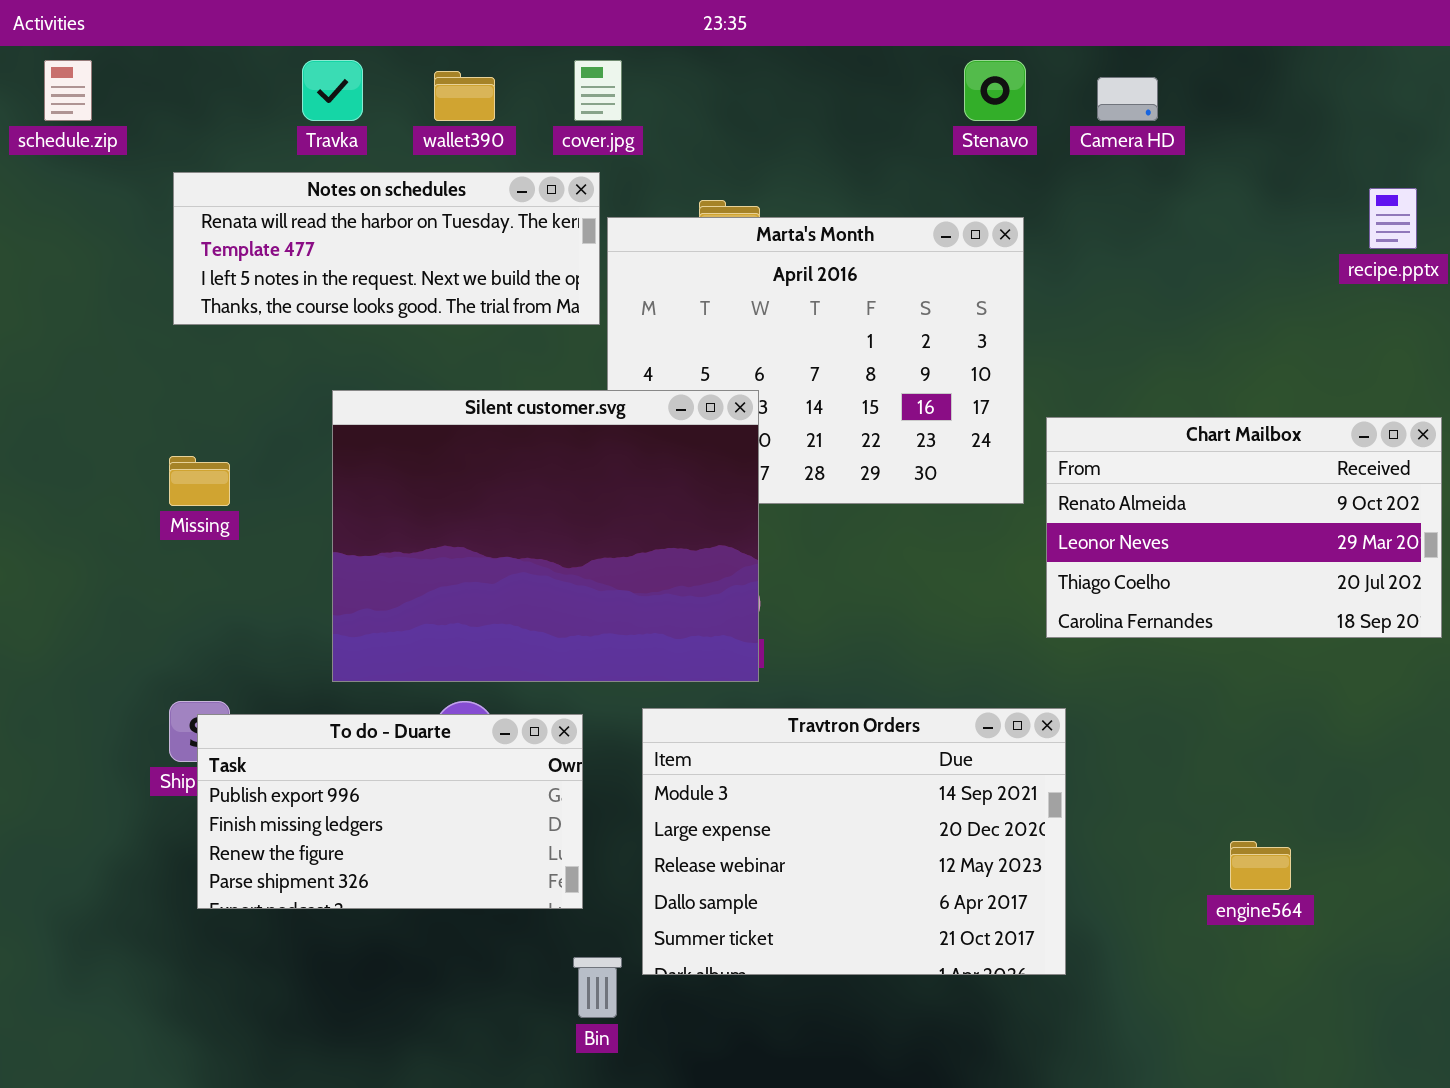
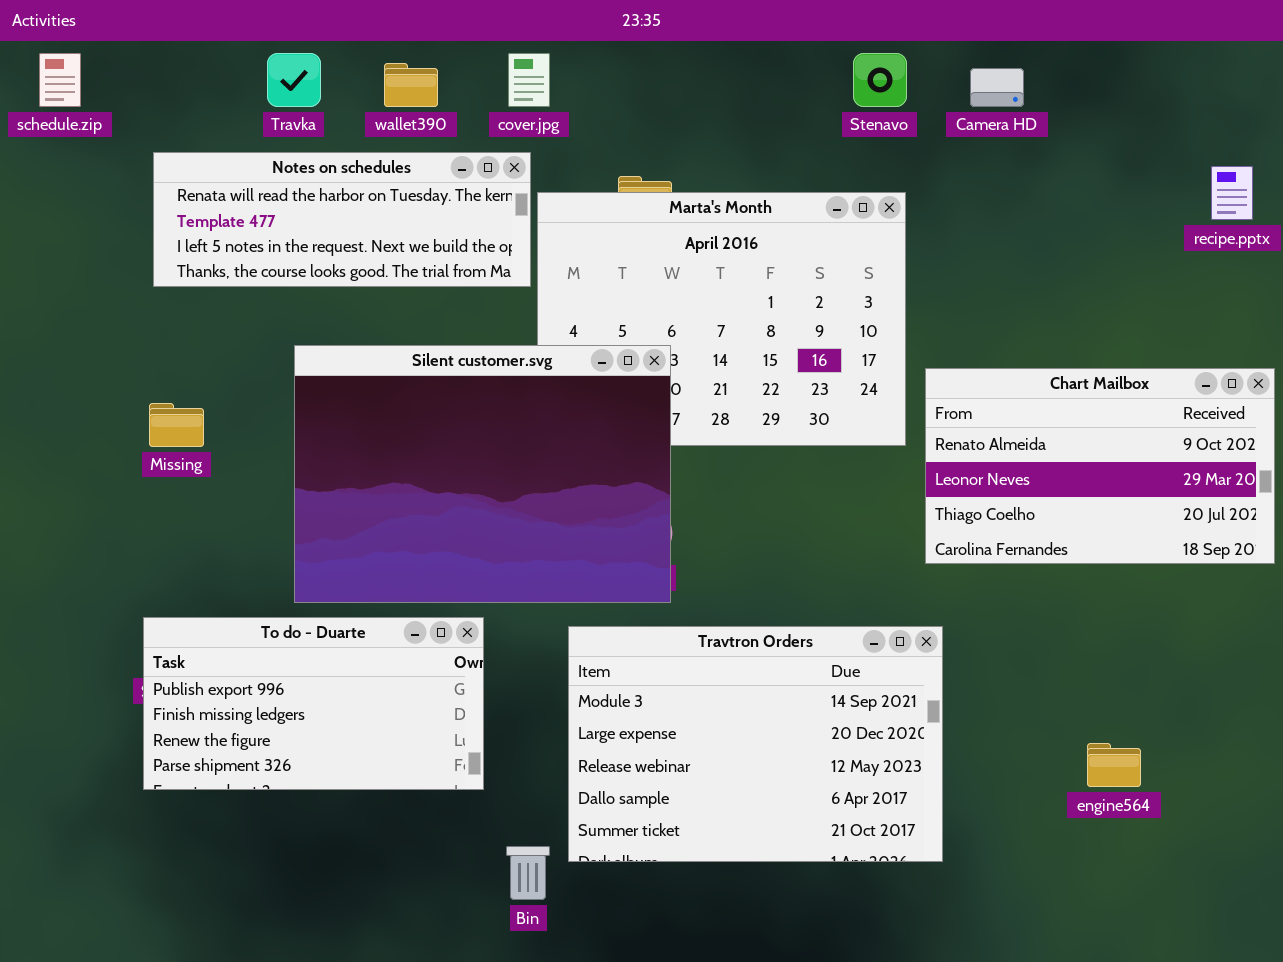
To do - Duarte: [197,714,583,909] -> [143,617,484,790], moved

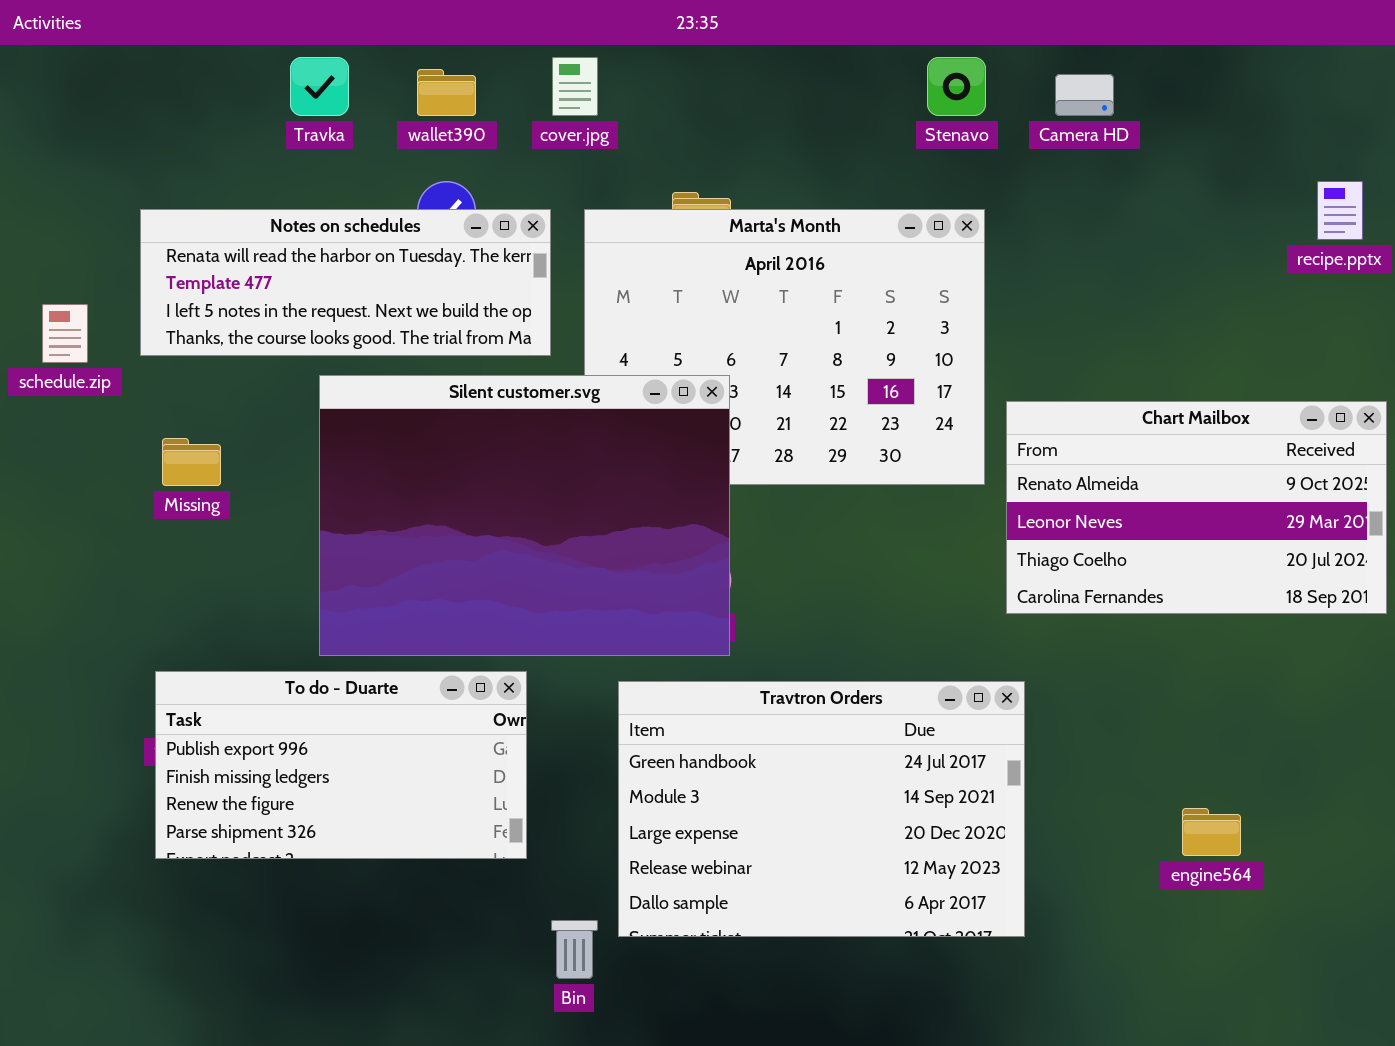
schedule.zip: [39,53,81,107] -> [42,304,88,363], moved
Notes on schedules: [153,152,531,287] -> [140,209,551,356], moved
Travtron Orders: [568,626,943,862] -> [618,681,1025,937], scrolled up 1 row

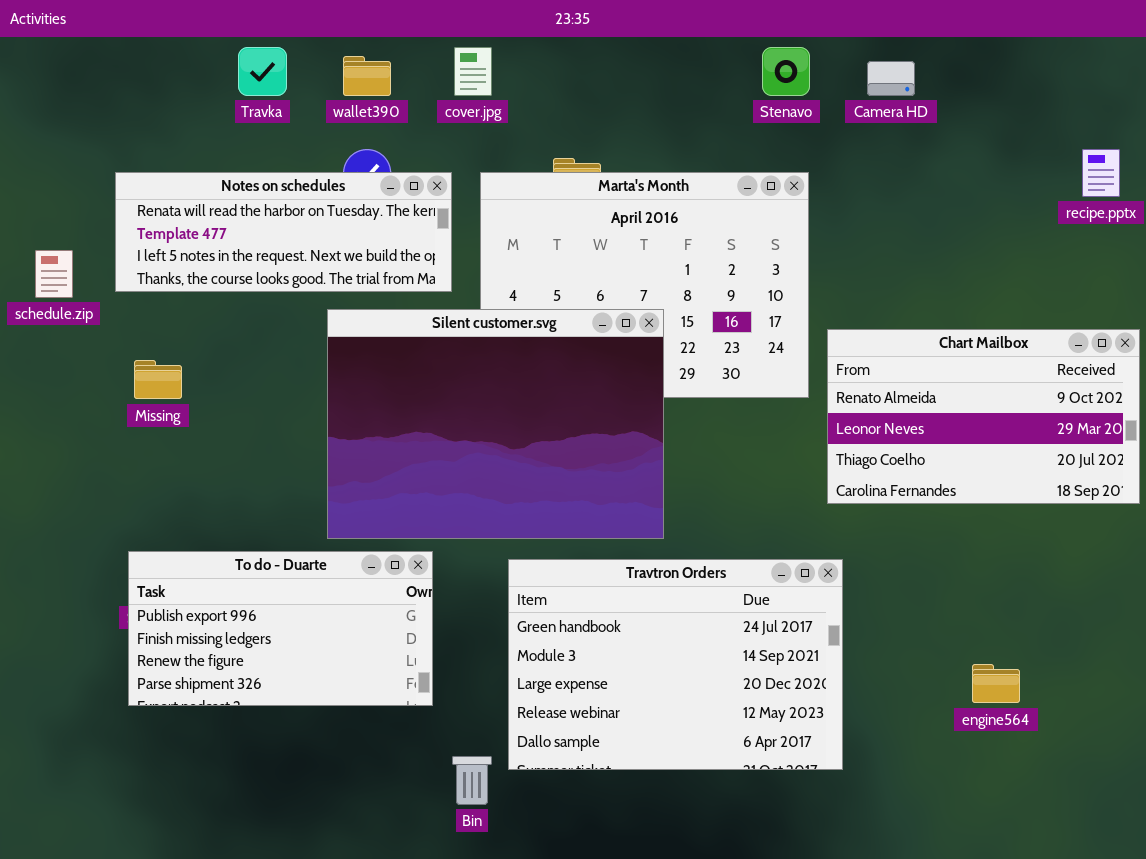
Silent customer.svg: [319,375,730,656] -> [327,309,664,539], moved

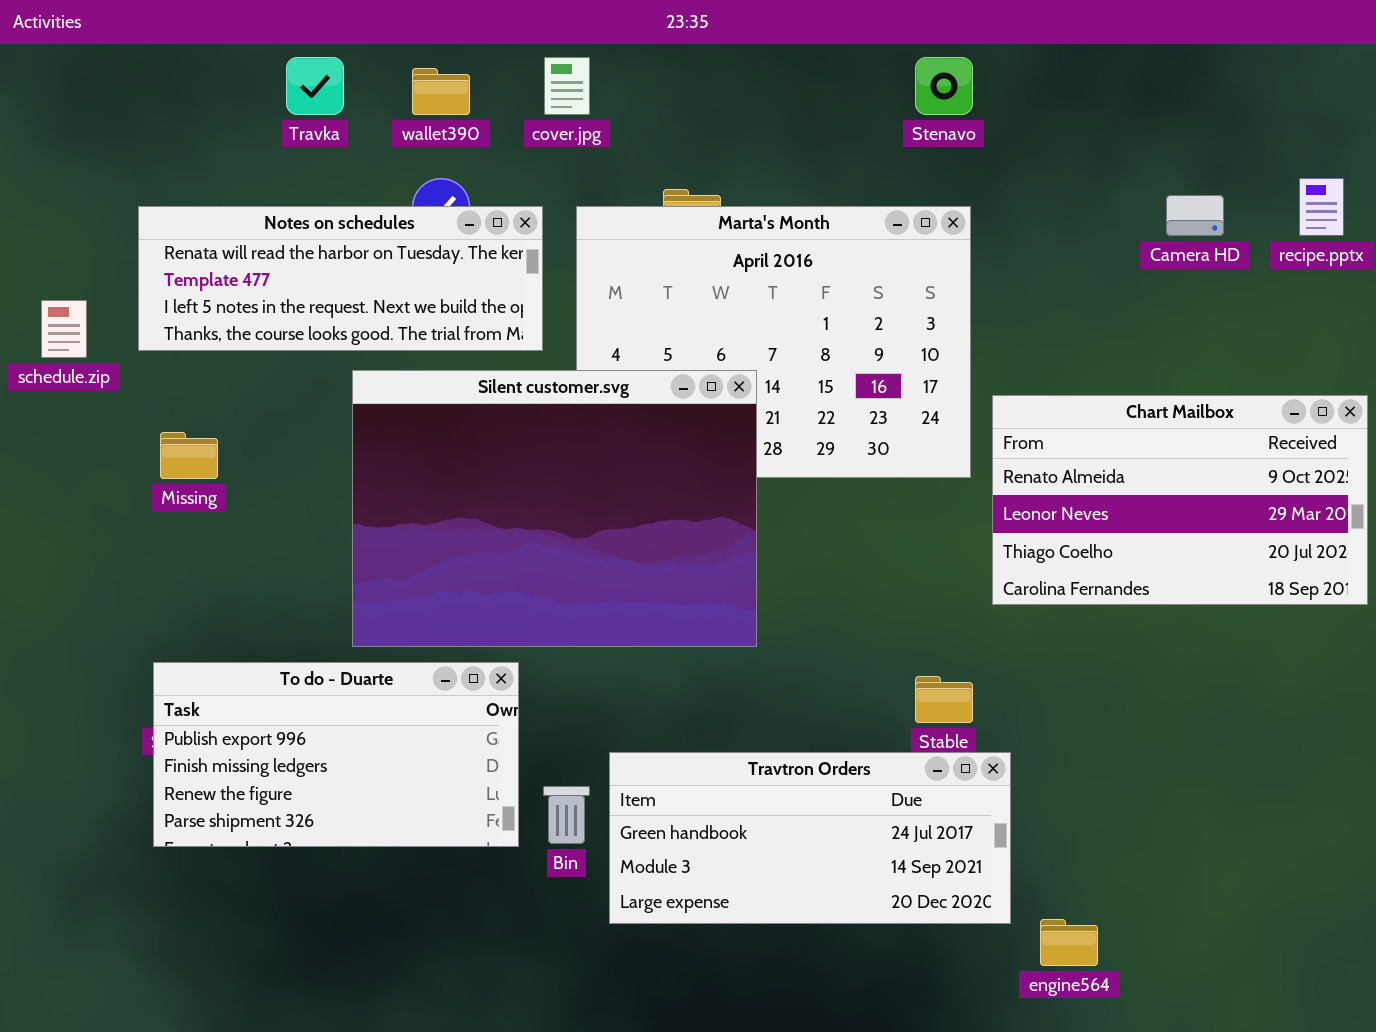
Camera HD: [867,61,915,96] -> [1166,195,1224,236], moved
Silent customer.svg: [327,309,664,539] -> [352,370,757,647], moved
Travtron Orders: [508,559,843,770] -> [609,752,1011,924], resized
engine564: [972,664,1020,703] -> [1040,919,1098,966], moved
Bin: [452,756,492,805] -> [543,786,590,844], moved

